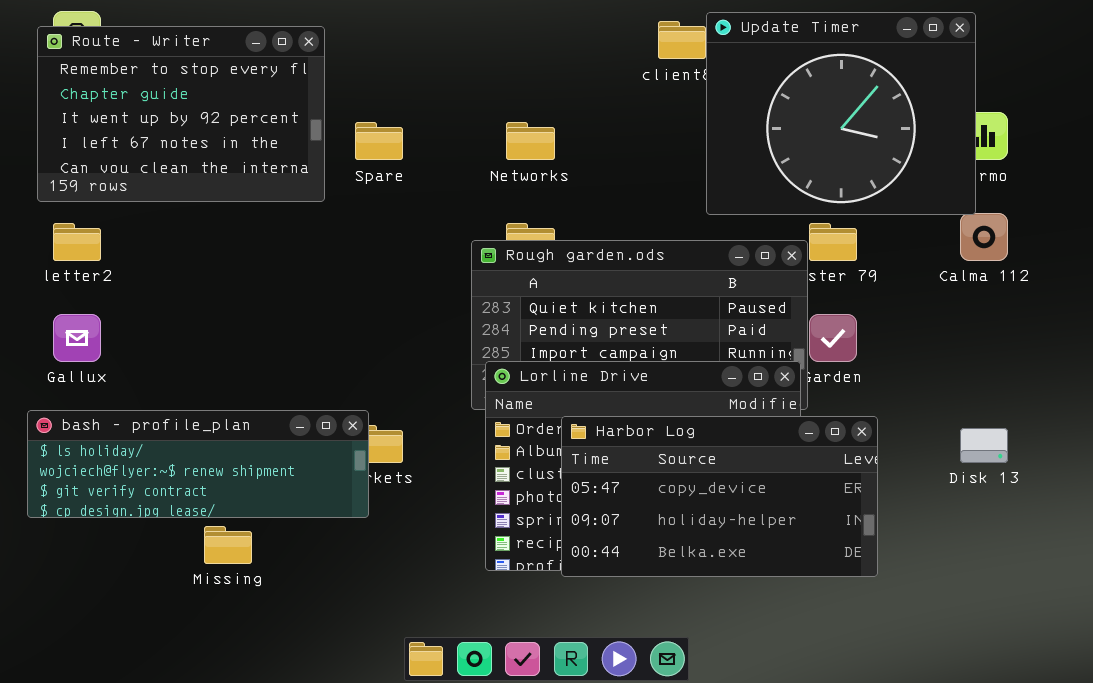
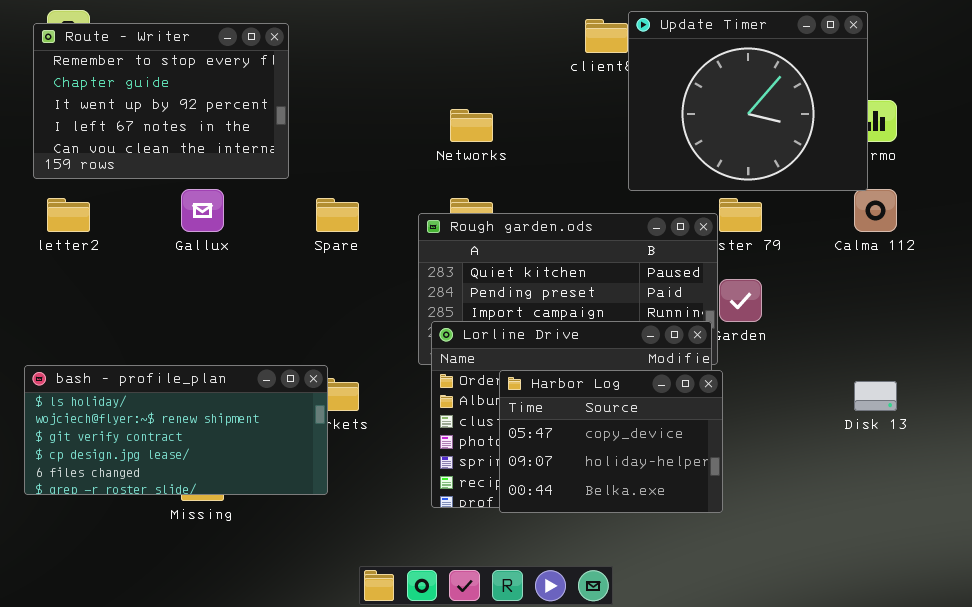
Spare: [355,122,403,160] -> [316,198,359,232], moved
Gallux: [53,314,101,362] -> [181,189,224,232], moved
bash - profile_plan: [27,410,369,518] -> [24,365,328,495], resized
Harbor Log: [561,416,878,577] -> [499,370,723,513], resized

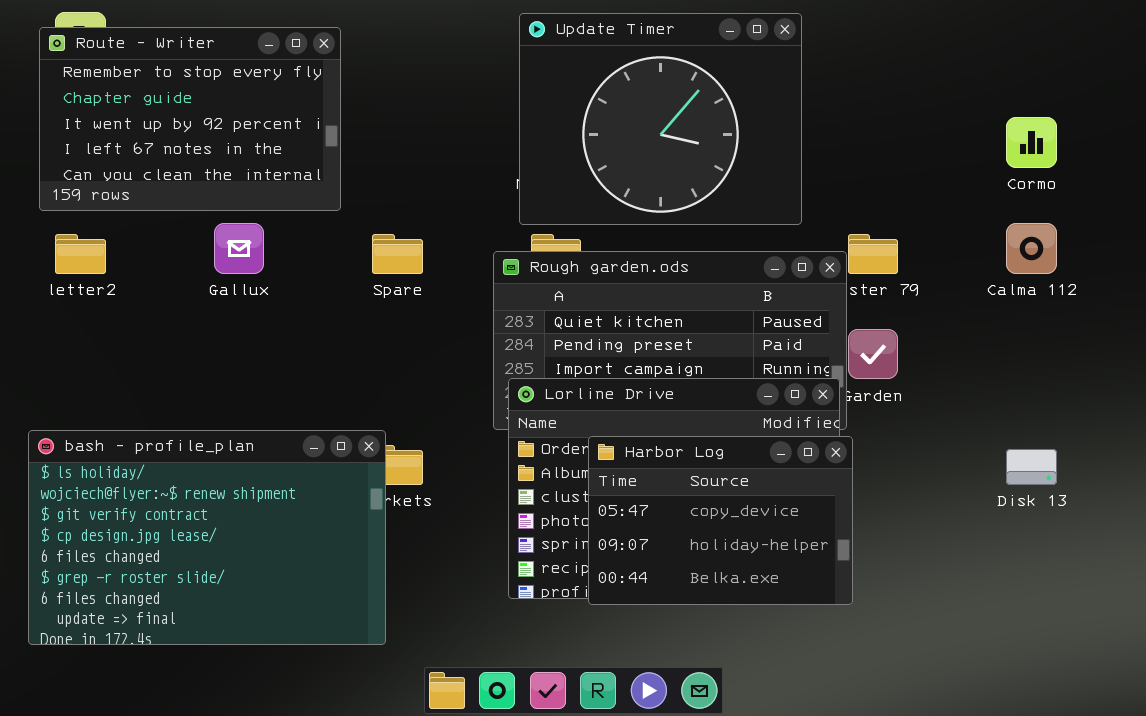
Update Timer: [628,11,868,191] -> [519,13,802,225], moved
bash - profile_plan: [24,365,328,495] -> [28,430,386,645], resized

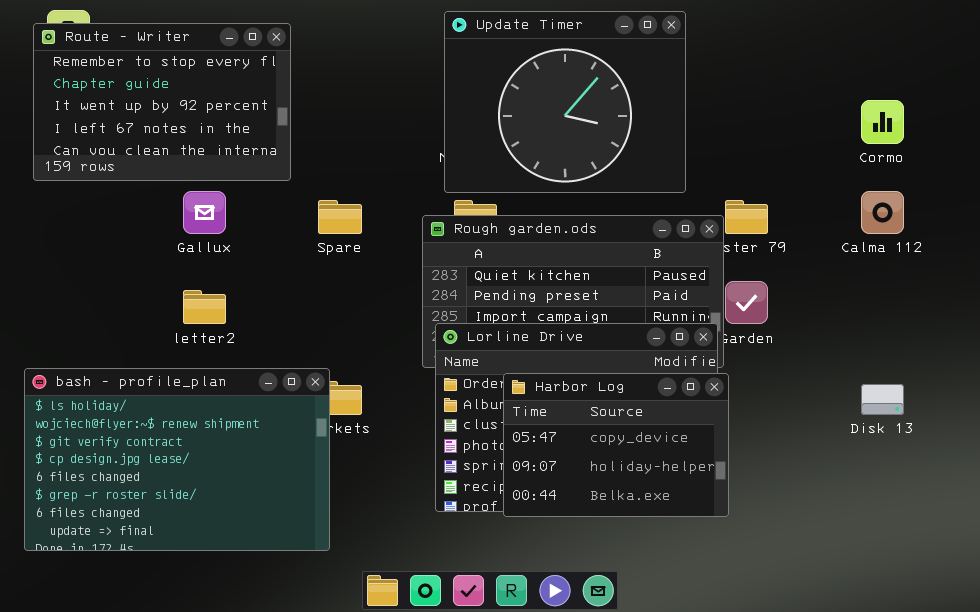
letter2: [55,234,106,274] -> [183,290,226,324], moved

